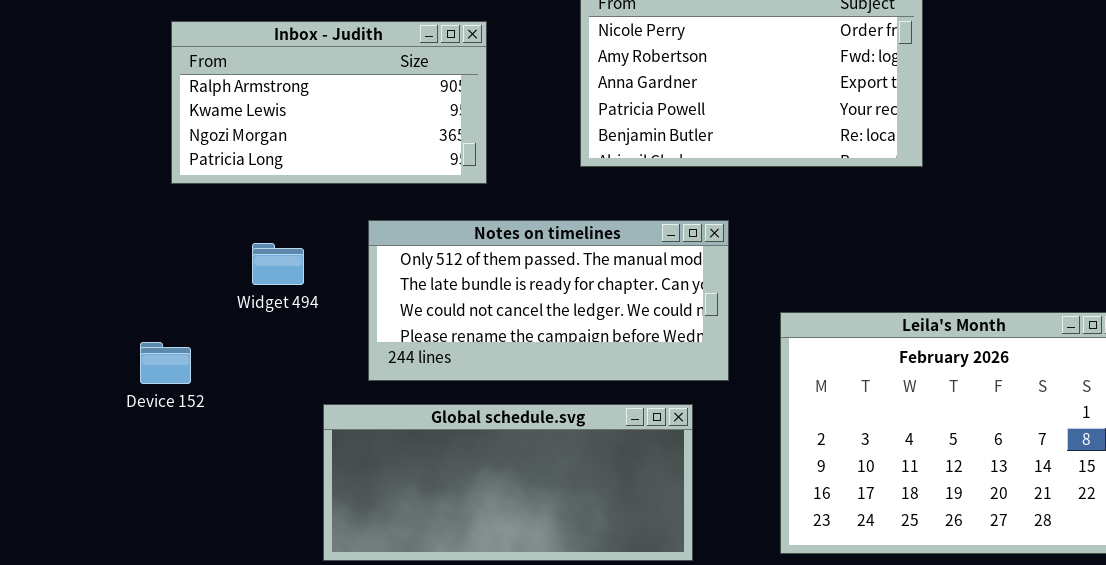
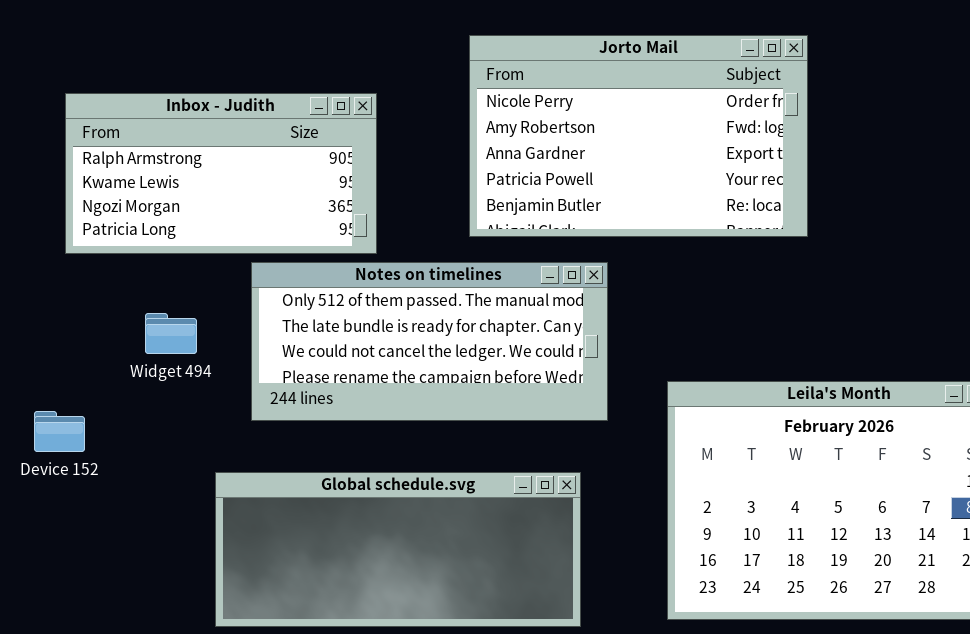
Notes on timelines: [368,220,729,381] -> [251,262,608,421], moved

